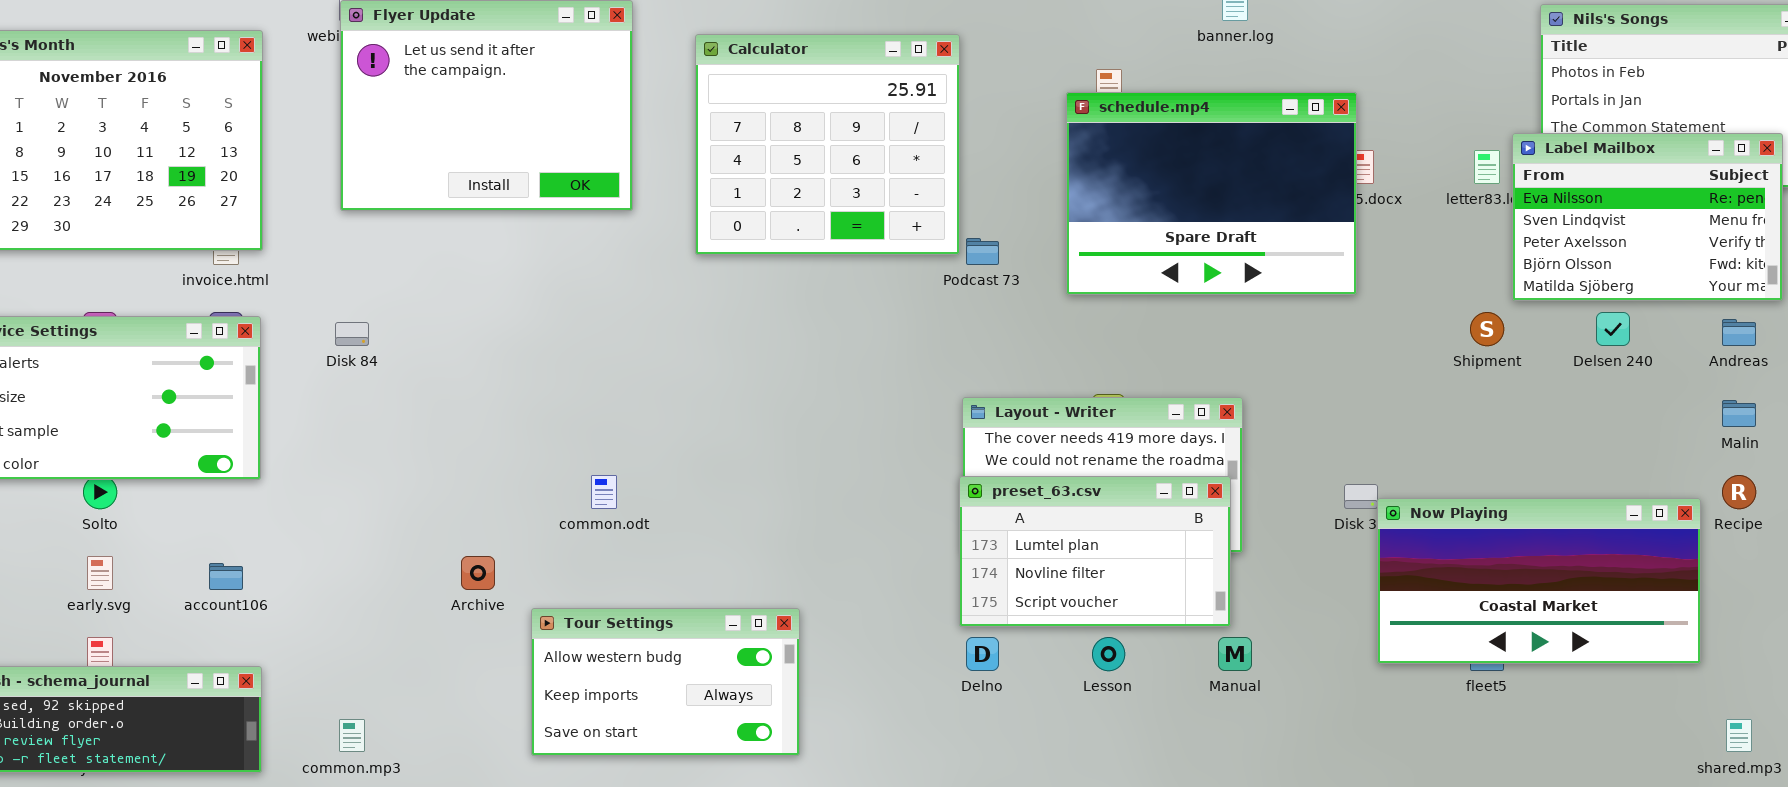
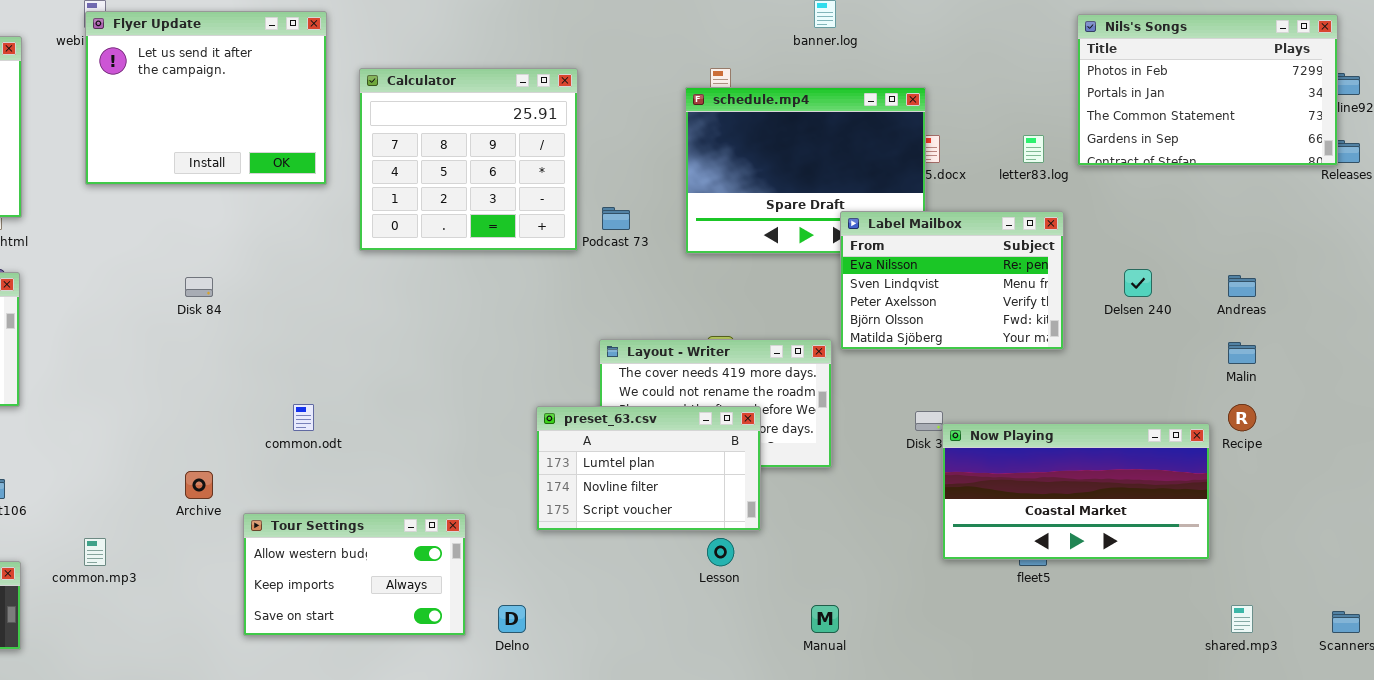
Calculator: [695,34,960,255] -> [359,68,578,251], moved
Label Mailbox: [1512,133,1783,301] -> [840,211,1064,350], moved
Disk 84: [335,322,369,346] -> [185,277,213,297], moved
preset_63.csv: [959,476,1231,627] -> [536,406,761,531], moved
Delno: [966,637,999,671] -> [498,605,526,633], moved
Manual: [1218,637,1252,671] -> [811,605,839,633], moved
common.mp3: [339,719,365,752] -> [84,538,106,566], moved

